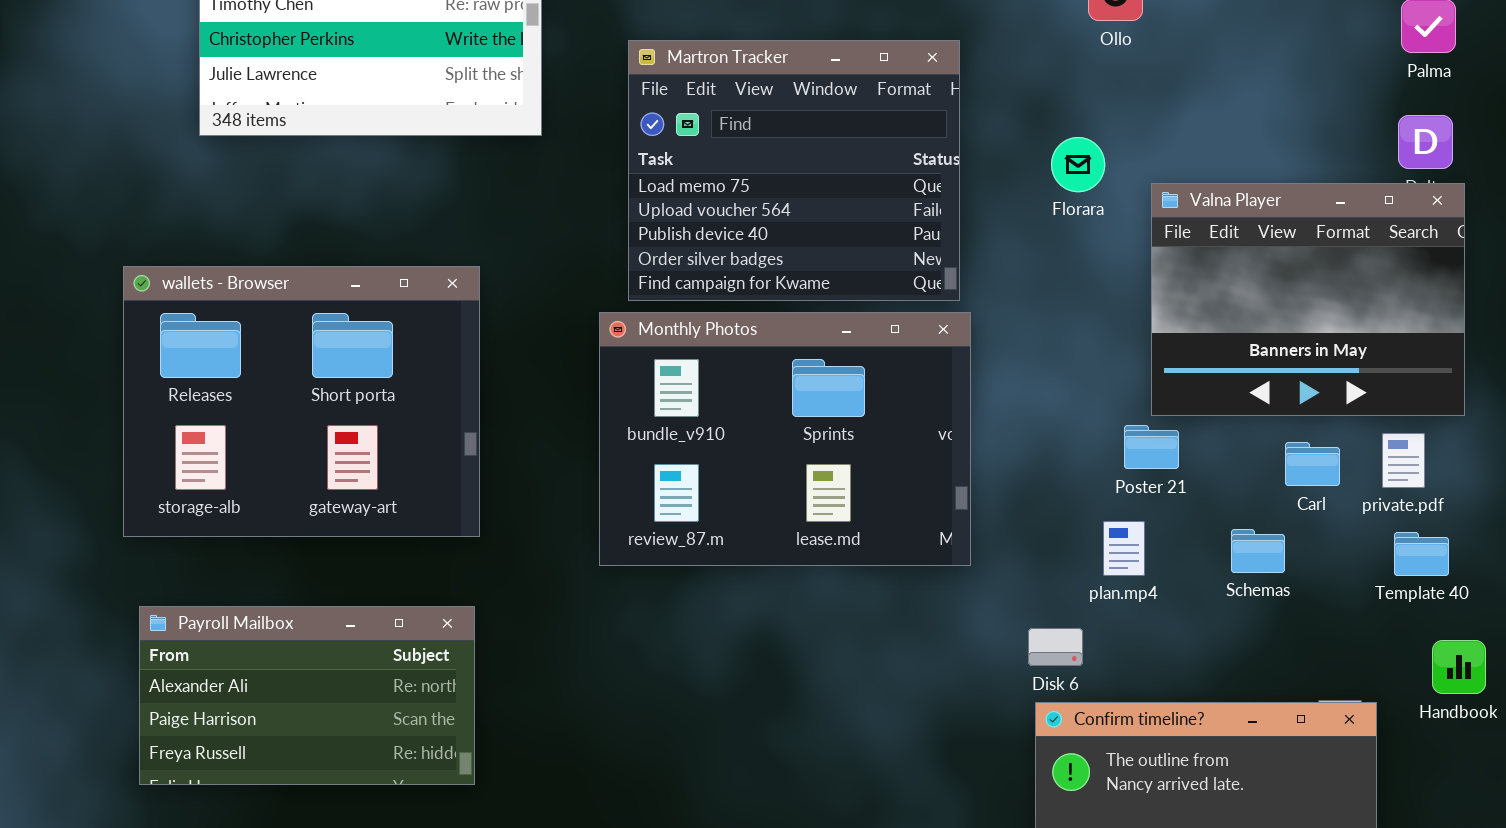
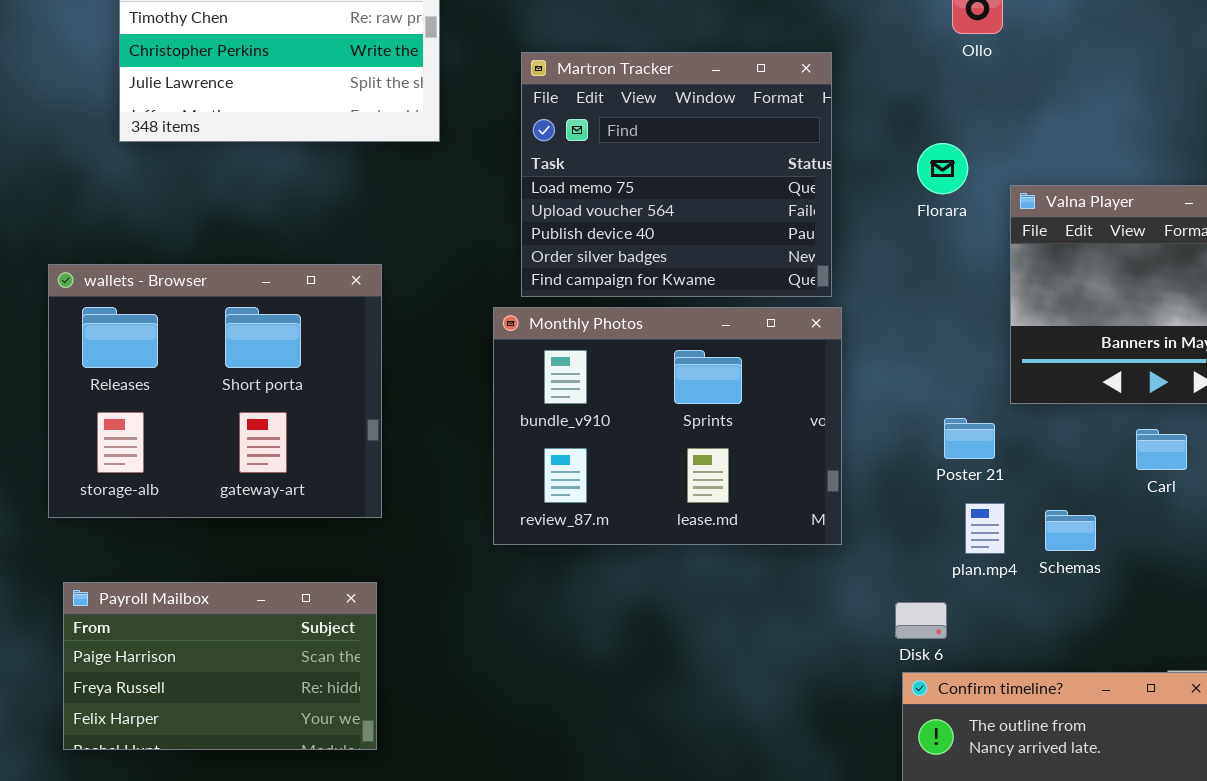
Poster 21: [1124,425,1179,469] -> [944,418,995,459], moved
Schemas: [1231,529,1285,573] -> [1045,510,1096,551], moved
Payroll Mailbox: [139,606,475,785] -> [63,582,377,750], scrolled down 1 row

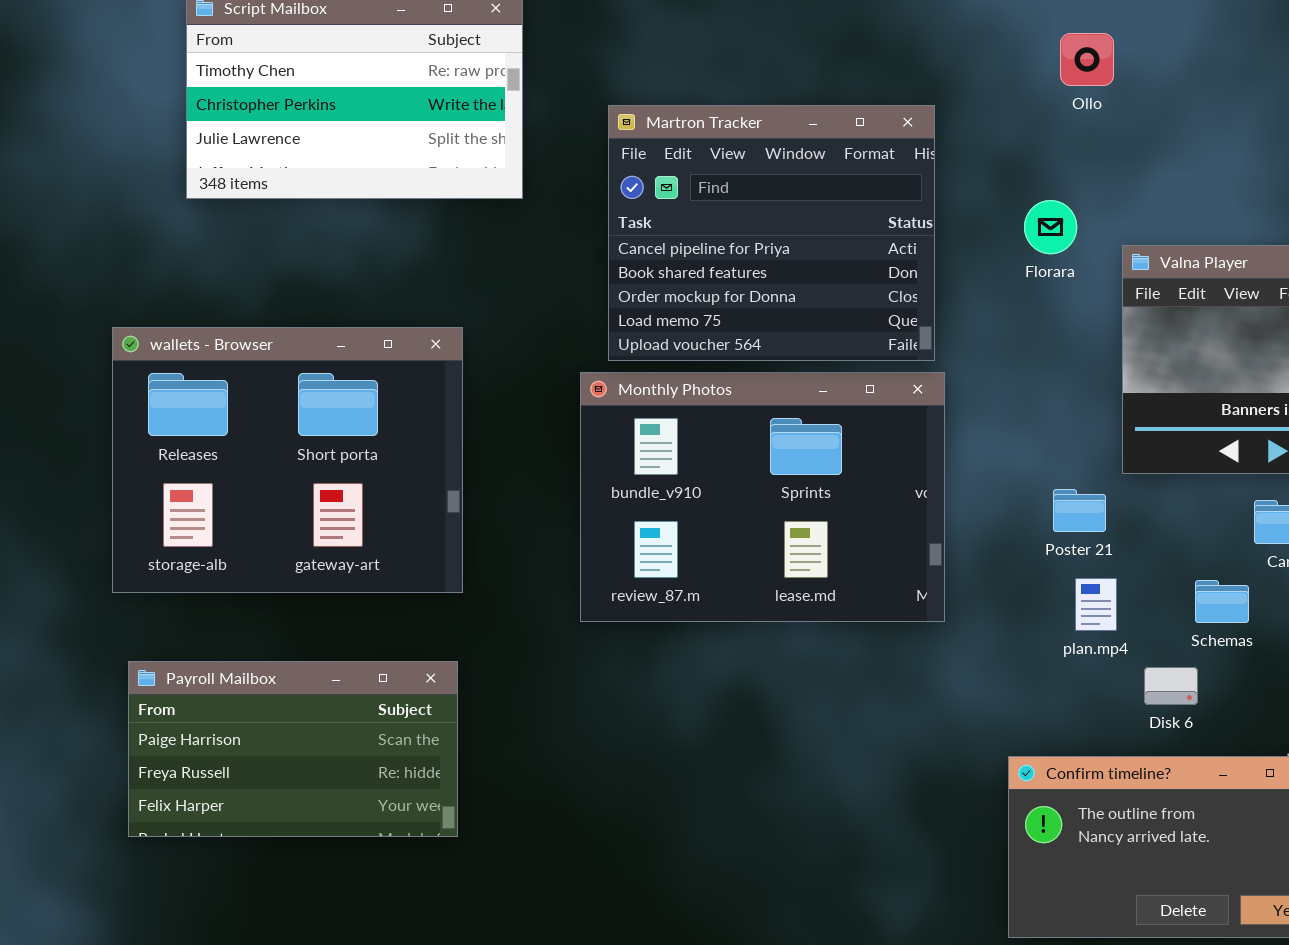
Martron Tracker: [521,52,832,297] -> [608,105,935,361], scrolled up 3 rows
Schemas: [1045,510,1096,551] -> [1195,580,1249,623], moved
Disk 6: [895,602,947,639] -> [1144,667,1198,705], moved

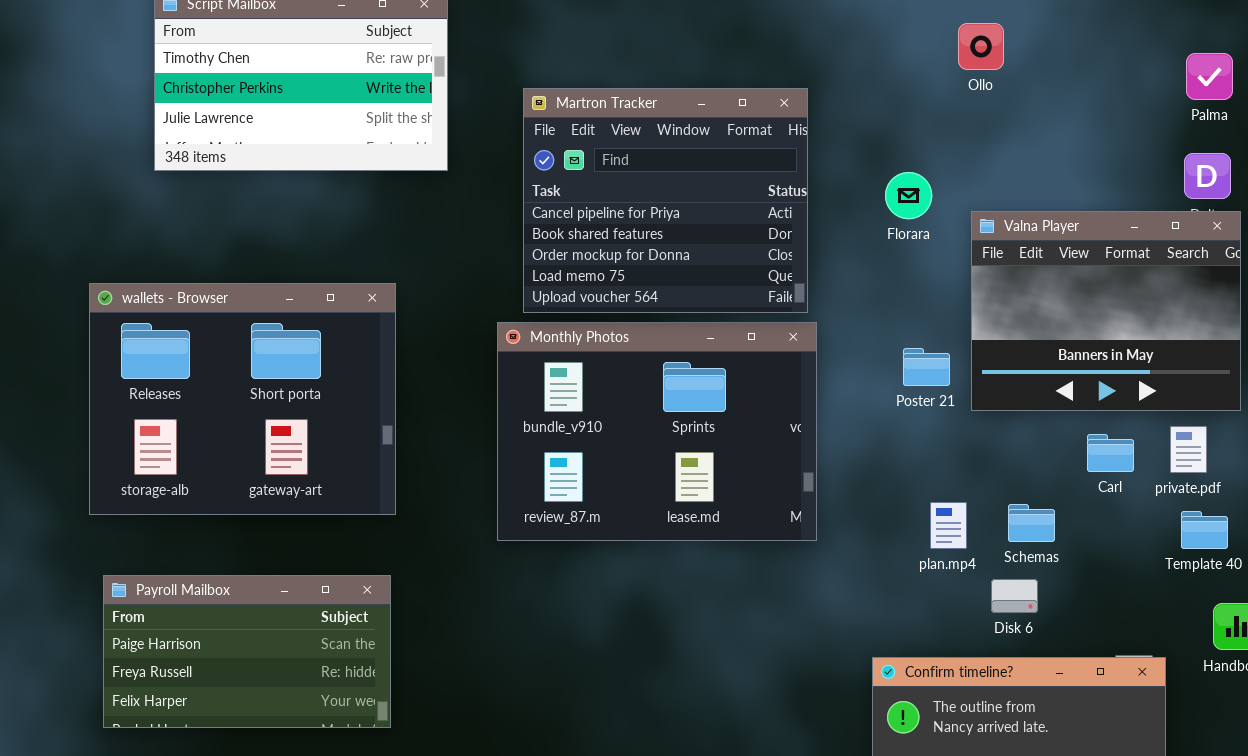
Ollo: [1060,33,1114,86] -> [958,23,1004,70], moved
Poster 21: [1053,489,1106,532] -> [903,348,950,386], moved
Schemas: [1195,580,1249,623] -> [1008,504,1055,542], moved

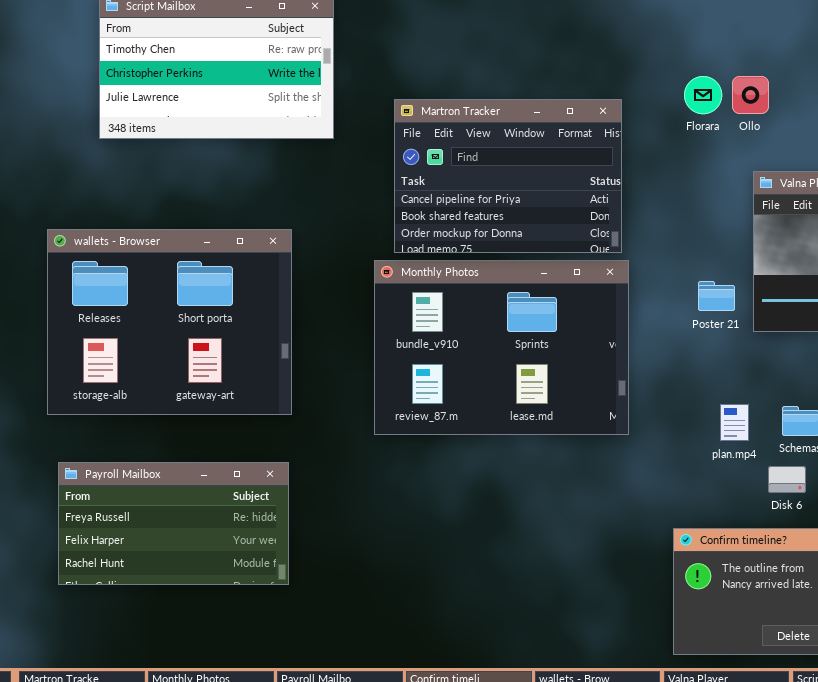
Ollo: [958,23,1004,70] -> [732,76,769,114], moved
Martron Tracker: [523,88,808,313] -> [394,99,622,253], resized
Florara: [885,172,932,219] -> [684,76,722,114], moved
Payroll Mailbox: [103,575,391,728] -> [58,462,289,585], scrolled down 1 row

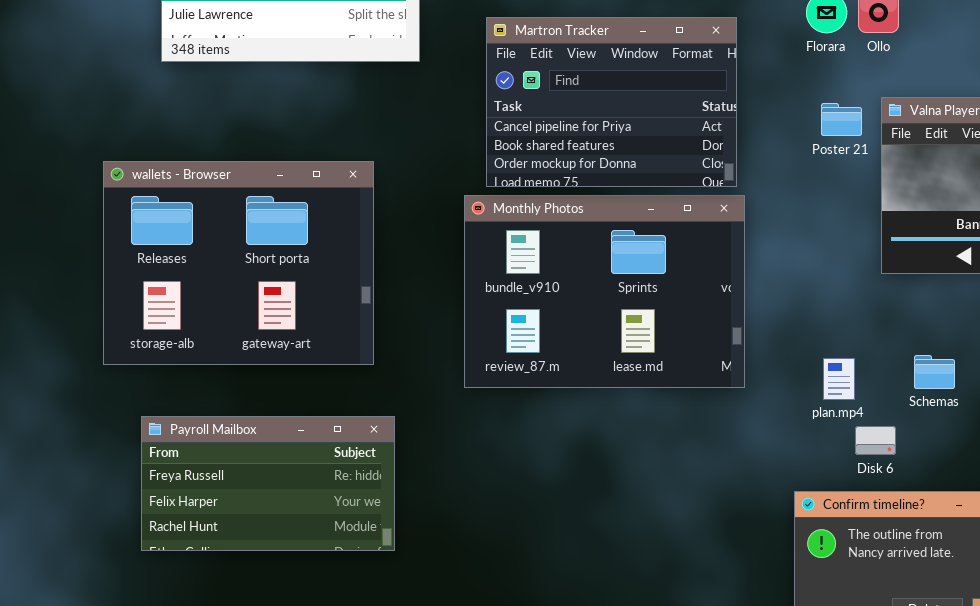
Poster 21: [698,281,735,311] -> [821,103,862,136], moved
plan.mp4: [720,404,749,441] -> [823,358,855,400], moved
Payroll Mailbox: [58,462,289,585] -> [141,416,395,551], moved
Disk 6: [768,466,806,493] -> [855,426,896,455], moved

